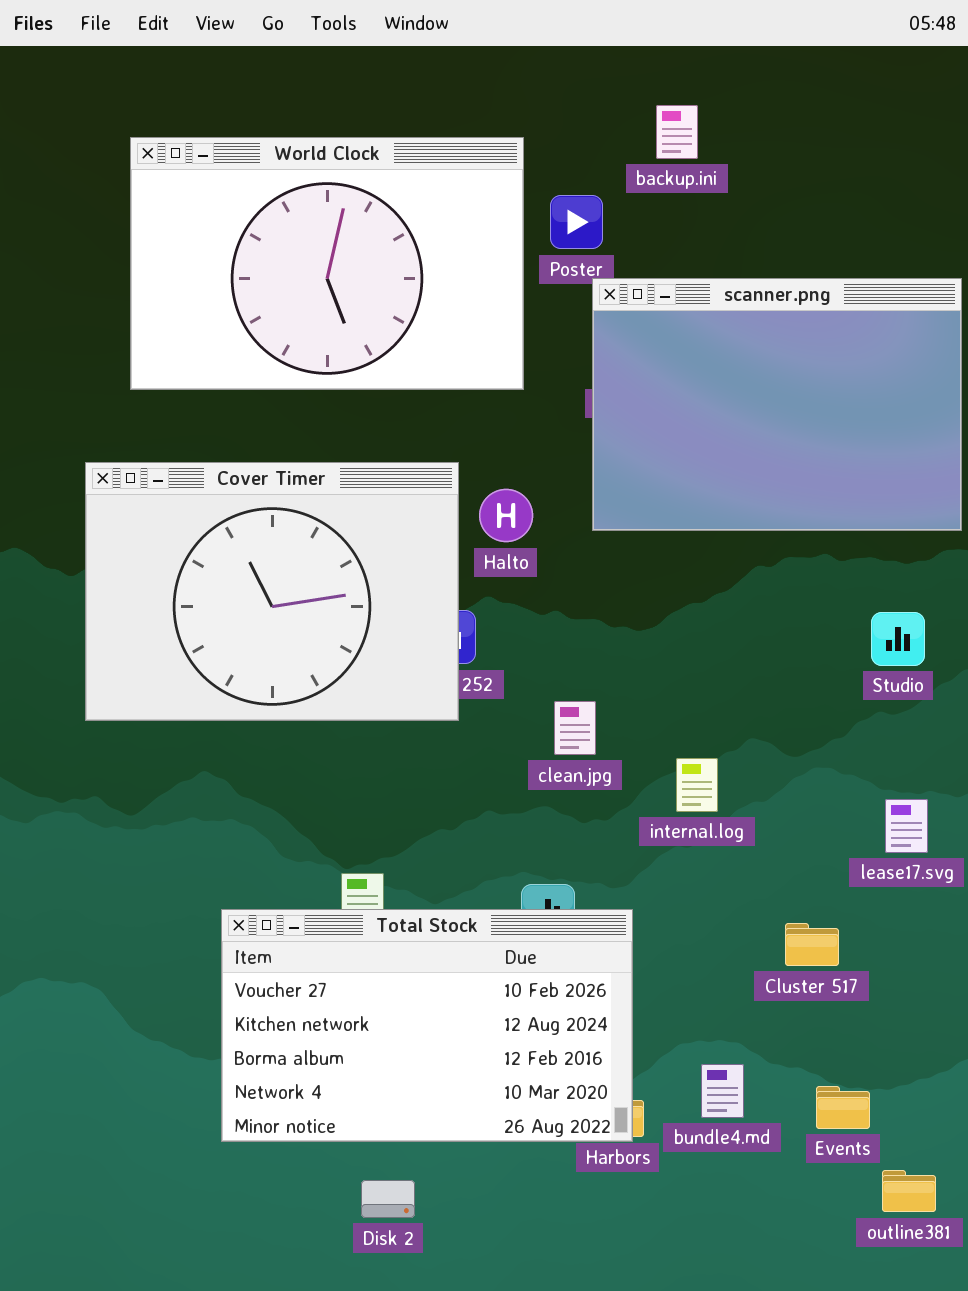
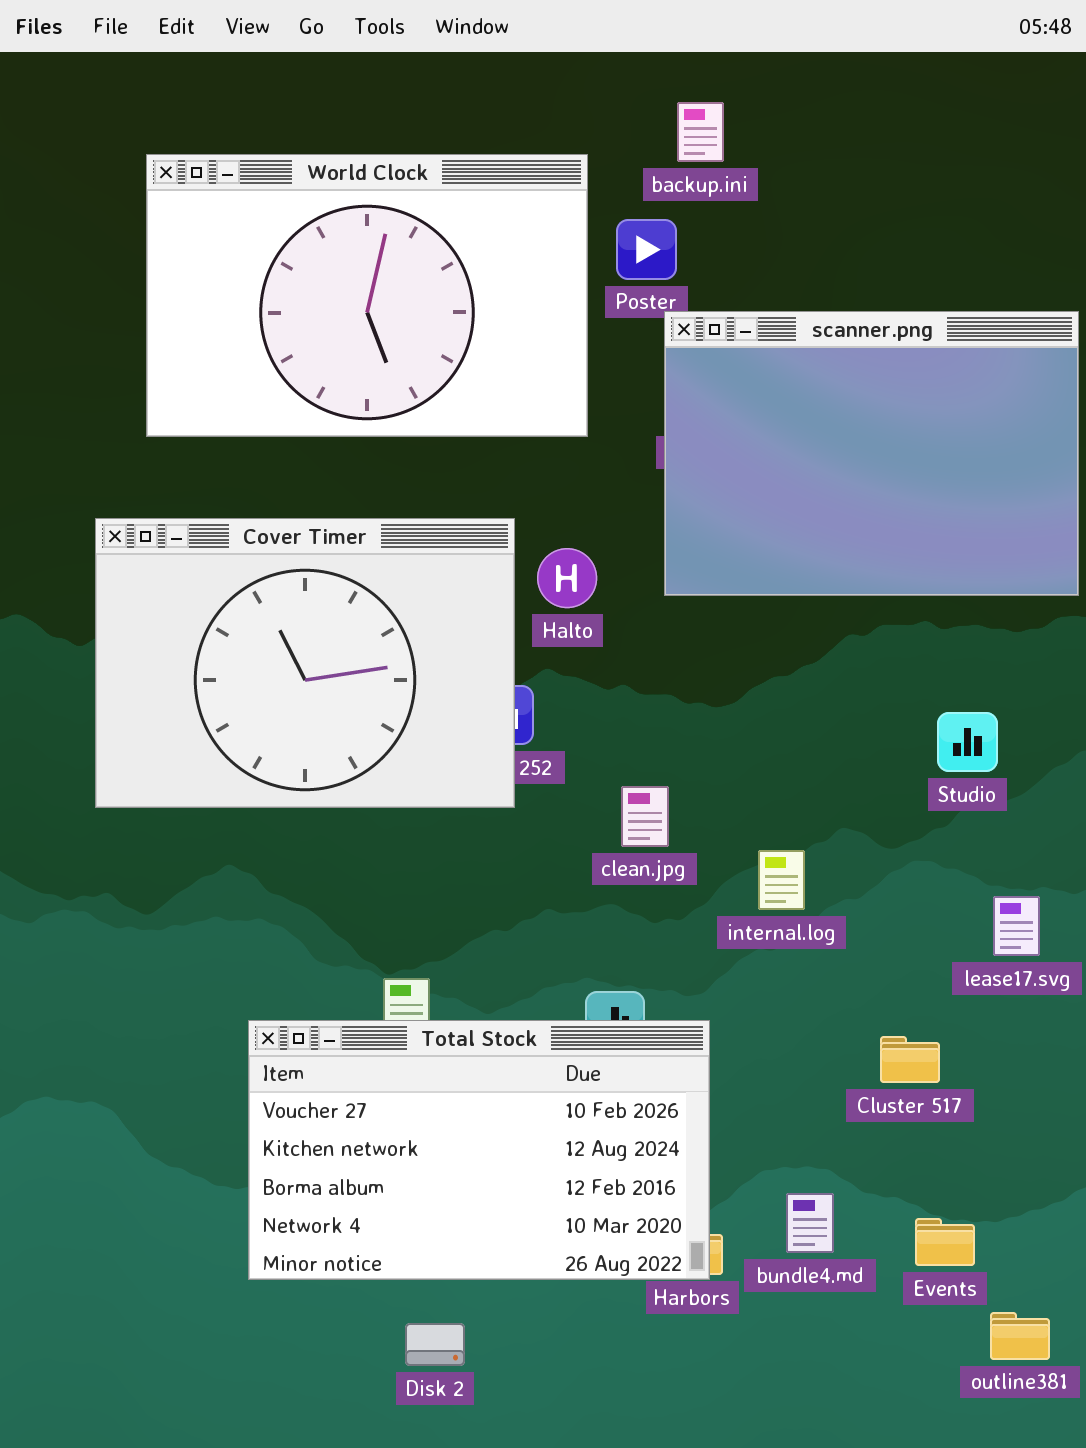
backup.ini: [656,105,698,159] -> [677,102,724,162], moved
Studio: [871,612,925,666] -> [937,712,998,772], moved

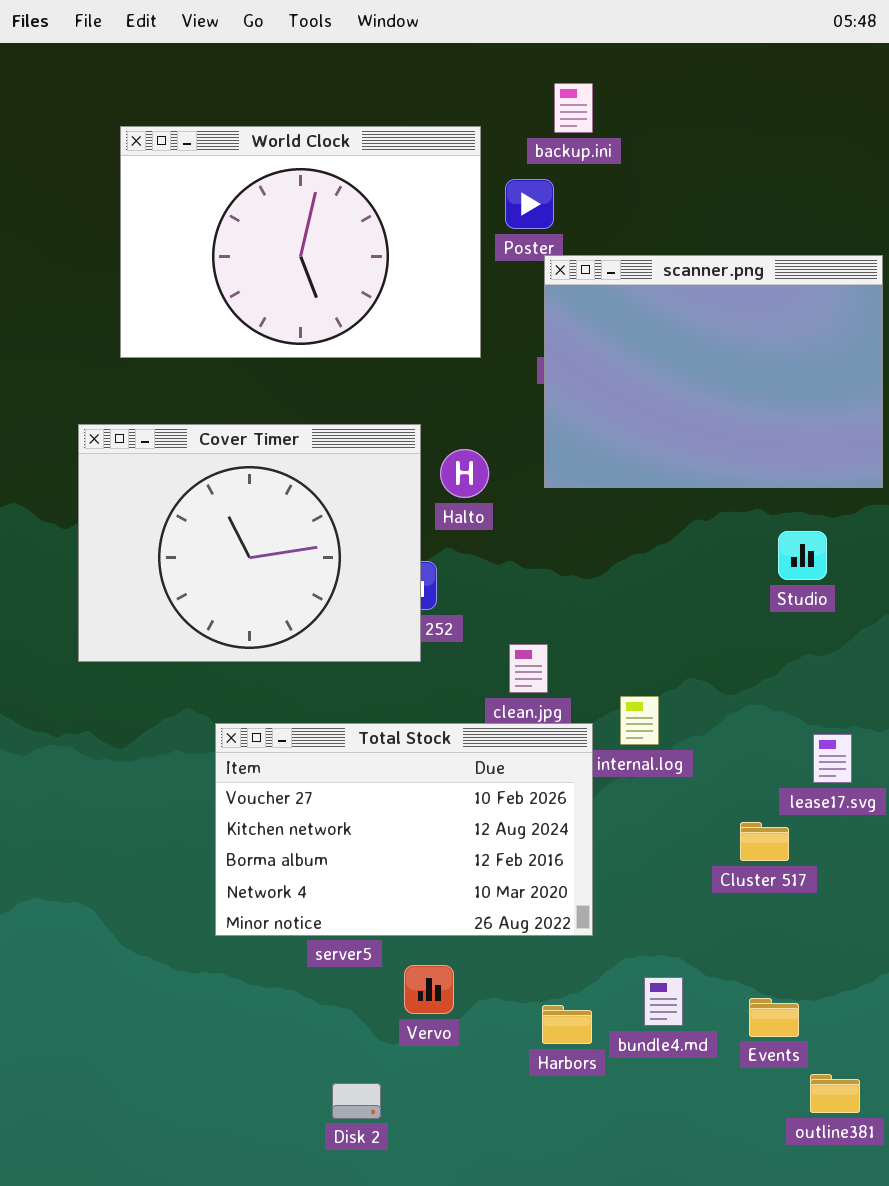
Studio: [937,712,998,772] -> [778,531,827,580], moved
Total Stock: [248,1020,710,1280] -> [215,723,593,936], moved
Cluster 517: [880,1036,940,1083] -> [740,822,789,861], moved

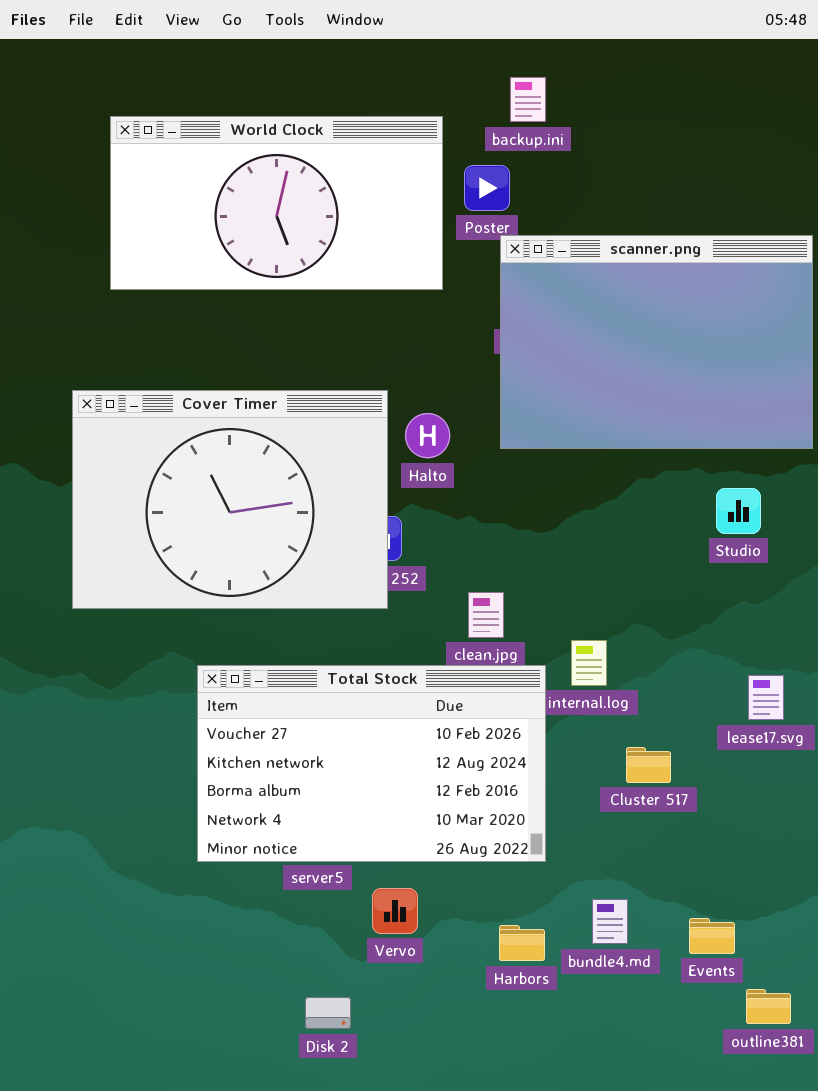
World Clock: [120,126,481,358] -> [110,116,443,290], resized
Cluster 517: [740,822,789,861] -> [626,747,671,783], moved

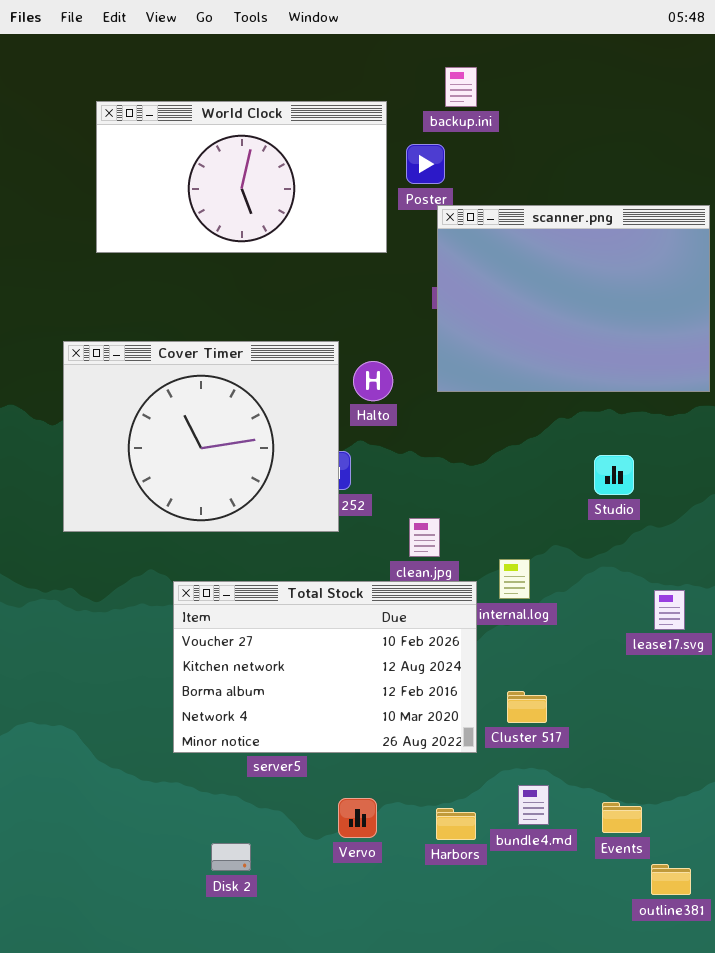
Studio: [716,488,761,534] -> [594,455,634,495], moved
Cluster 517: [626,747,671,783] -> [507,691,547,723], moved
Vervo: [372,888,418,934] -> [338,798,377,838], moved
Disk 2: [305,997,351,1029] -> [211,843,251,871], moved

